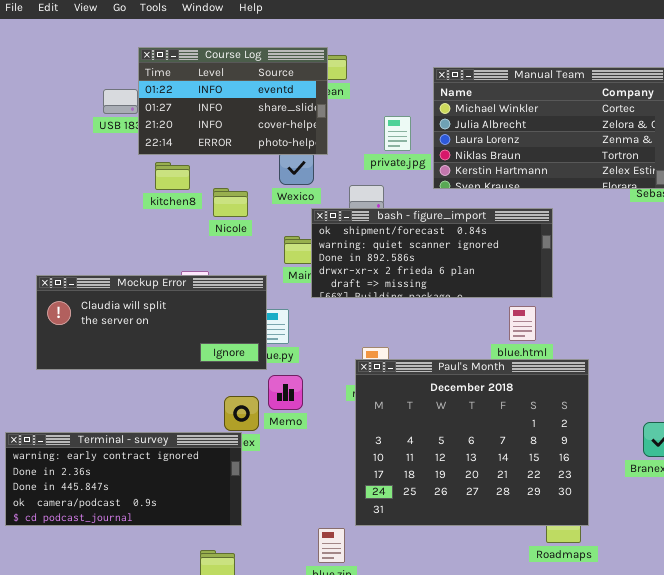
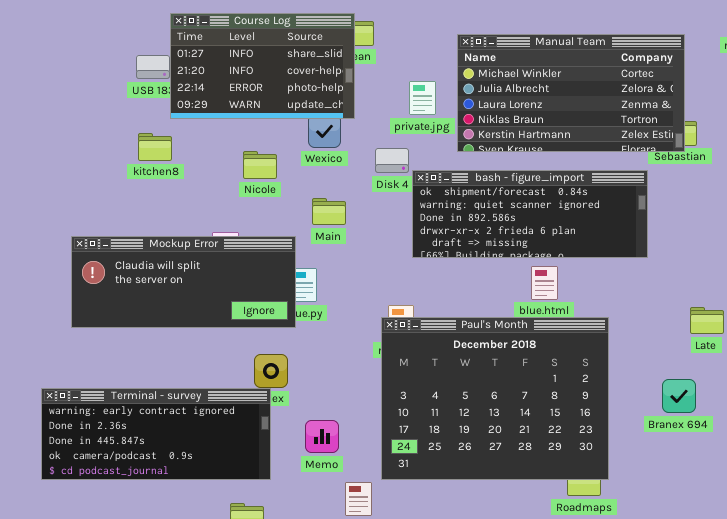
Course Log: [138,47,328,155] -> [170,13,355,119], scrolled down 1 row
kitchen8: [155,162,190,190] -> [138,133,172,161], moved
bash - figure_import: [311,208,553,298] -> [412,170,648,258], moved
Memo: [268,375,303,410] -> [305,420,339,453], moved

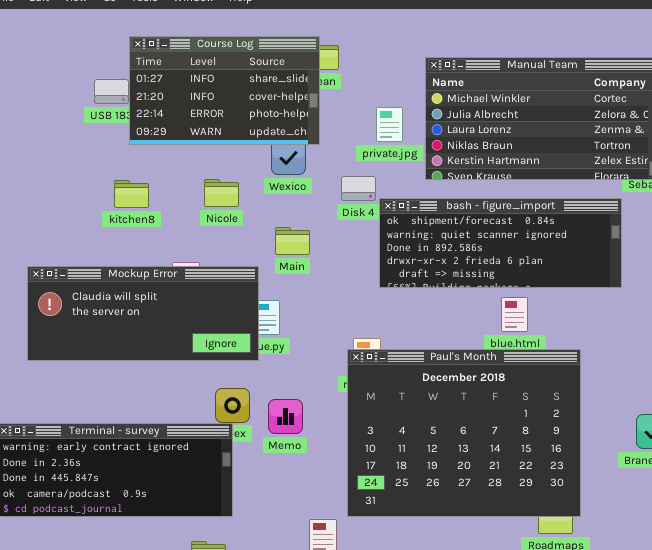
kitchen8: [138,133,172,161] -> [114,180,149,208], moved
Memo: [305,420,339,453] -> [268,399,303,434], moved

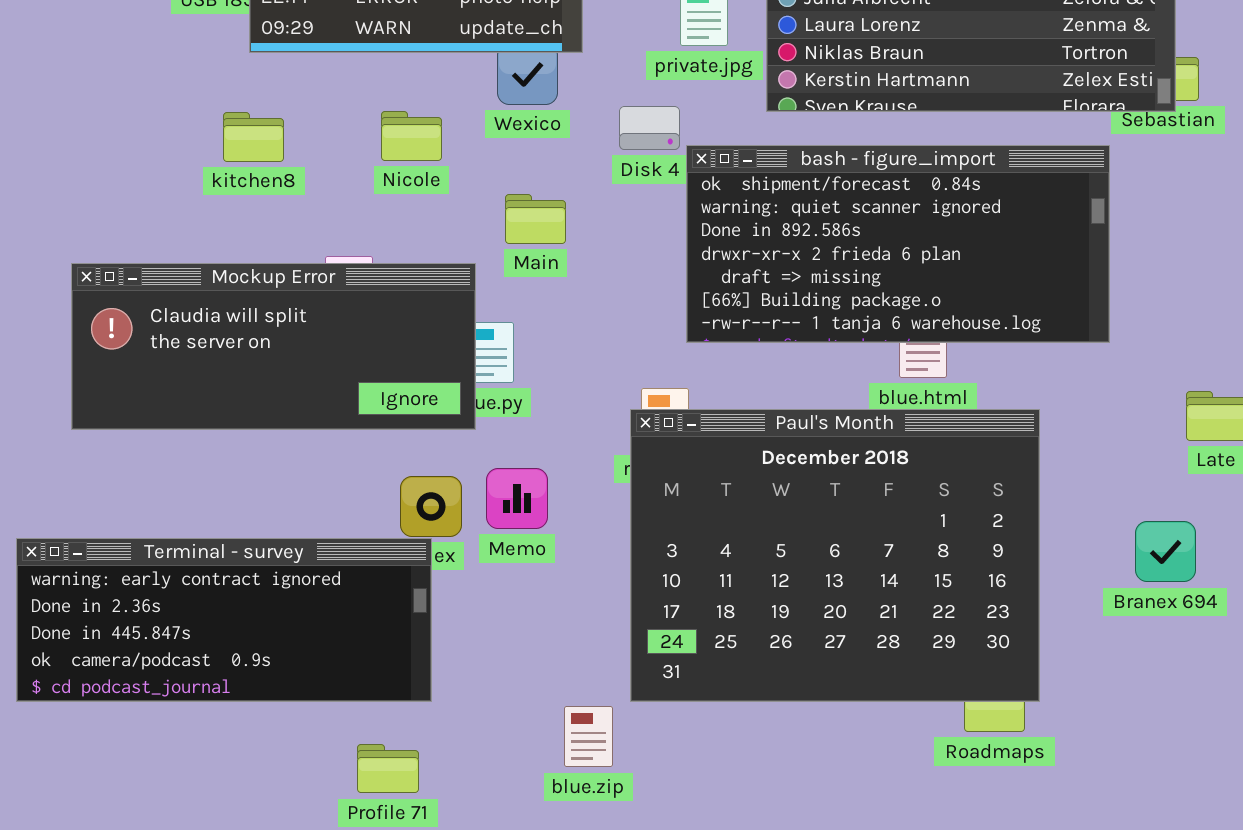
bash - figure_import: [379,198,622,288] -> [686,145,1110,343], resized
Memo: [268,399,303,434] -> [486,468,548,529], moved

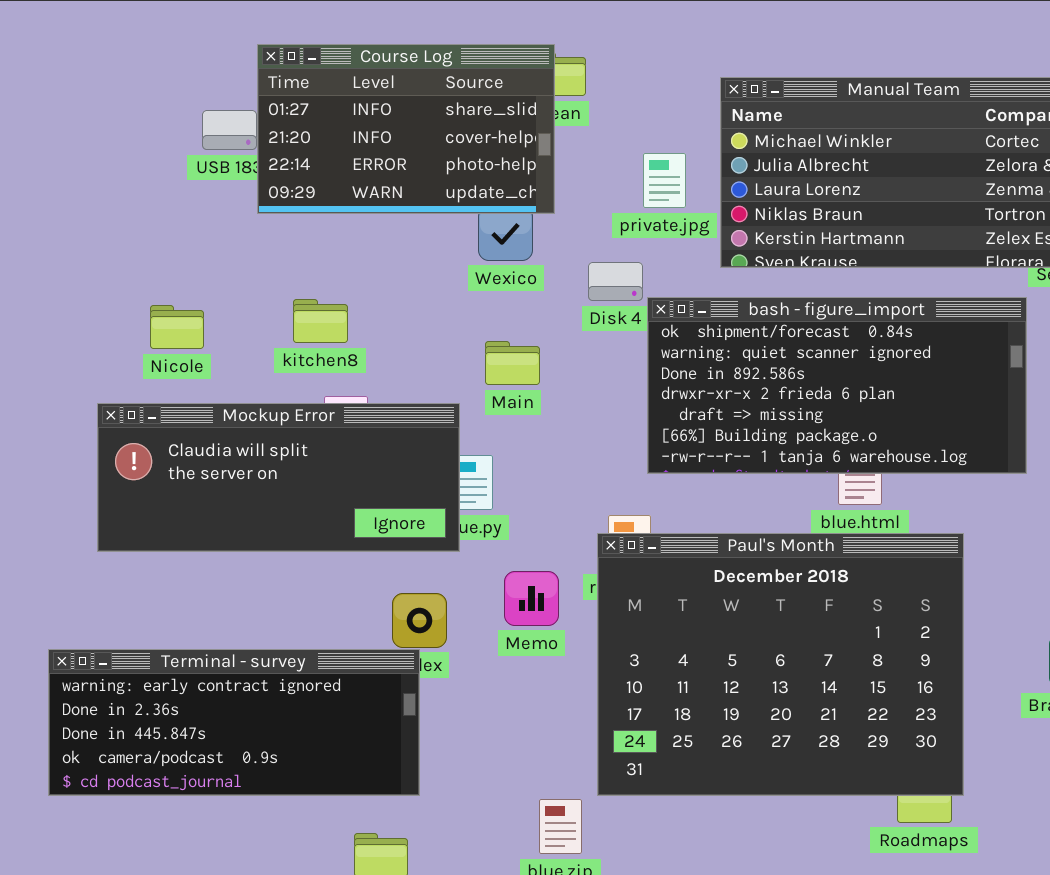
Nicole: [381,111,442,161] -> [150,305,204,349], moved
kitchen8: [223,112,284,162] -> [293,299,348,343], moved
Memo: [486,468,548,529] -> [504,571,559,626], moved

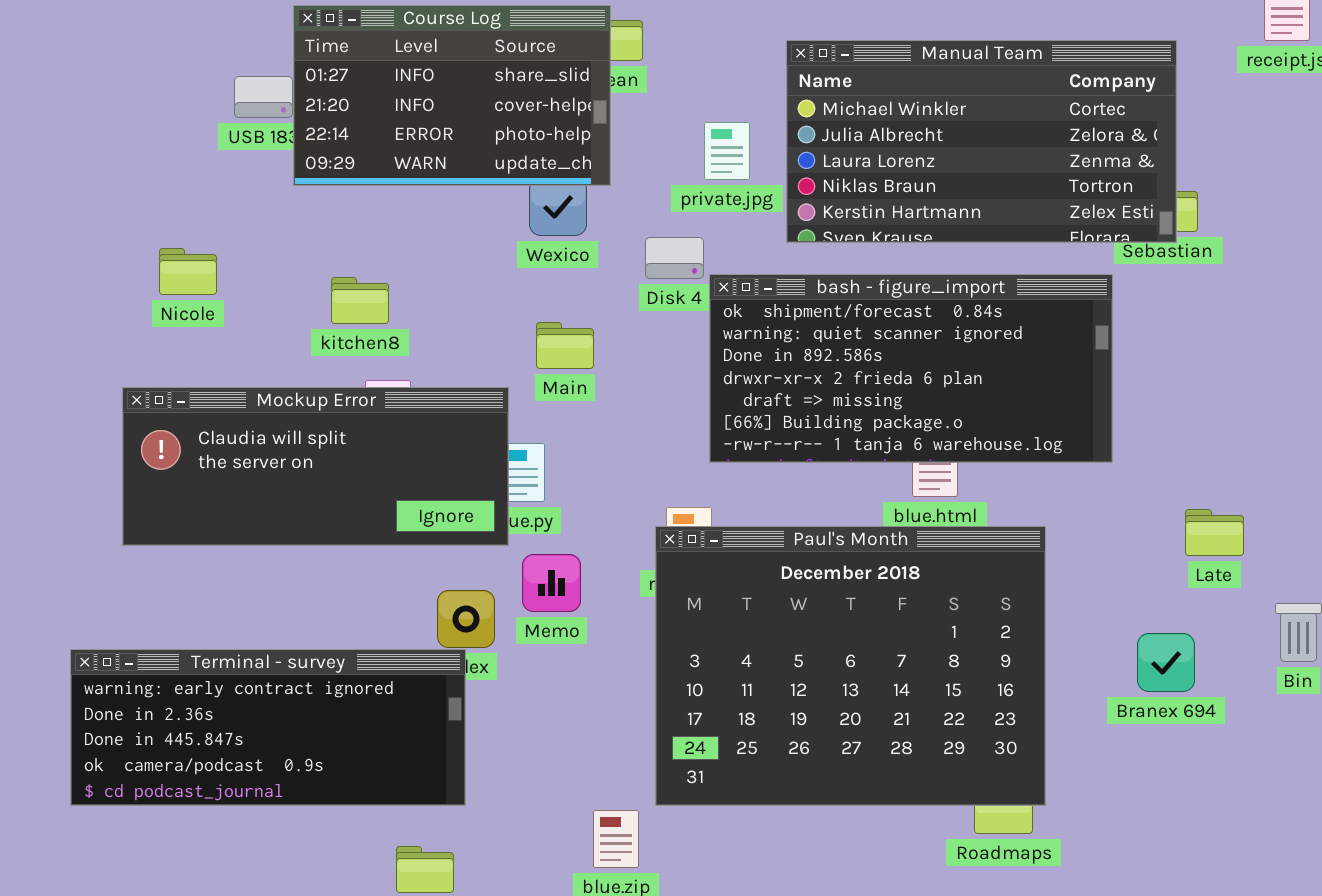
Nicole: [150,305,204,349] -> [159,248,217,295], moved
Memo: [504,571,559,626] -> [522,554,581,612], moved

